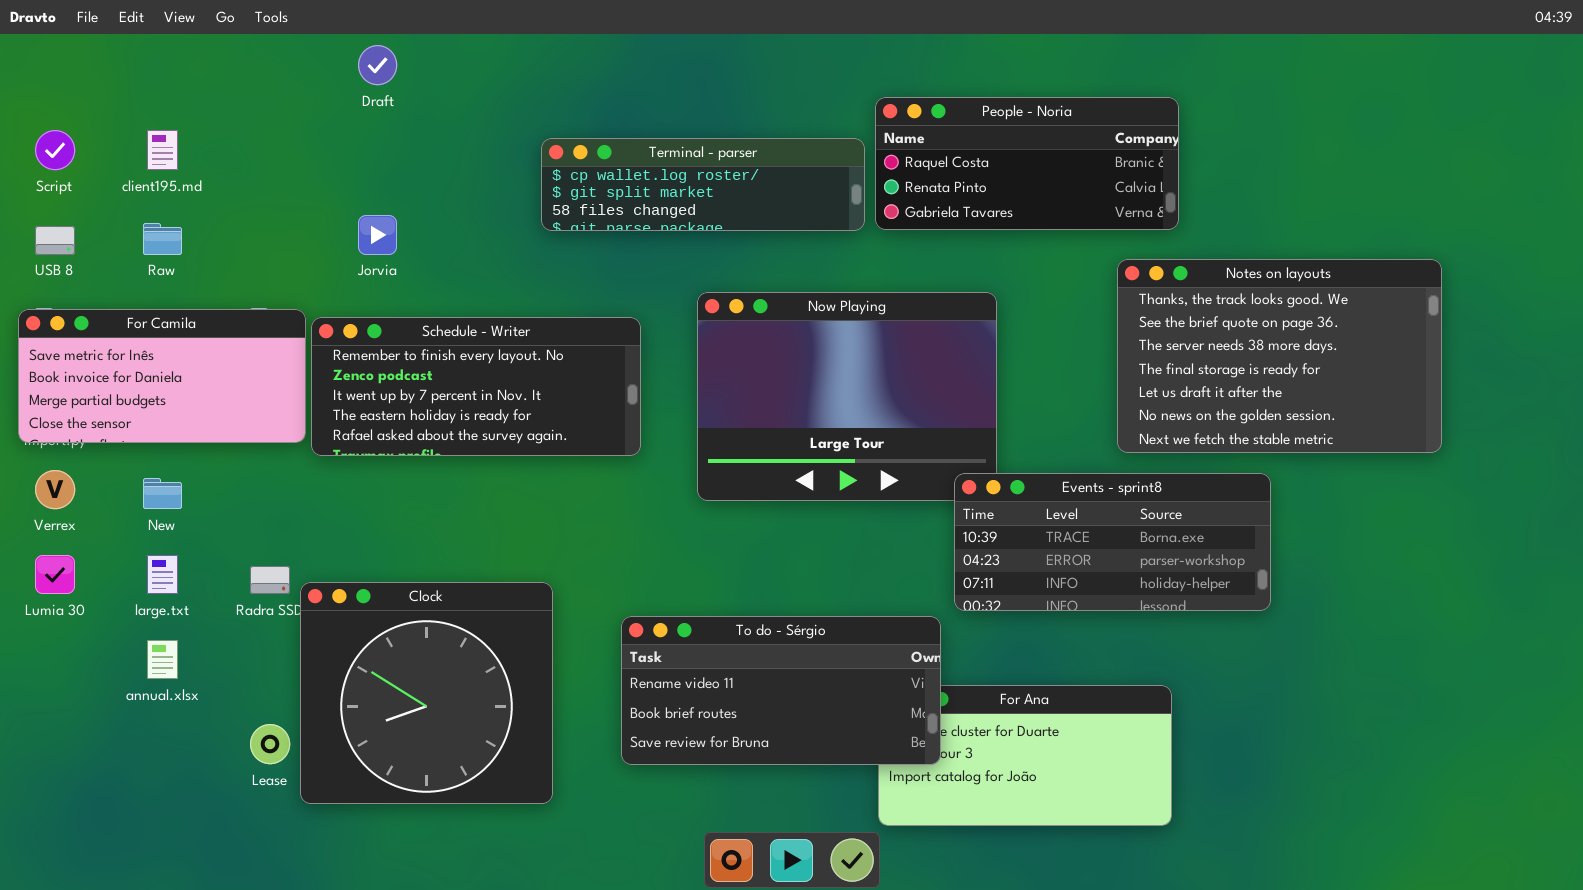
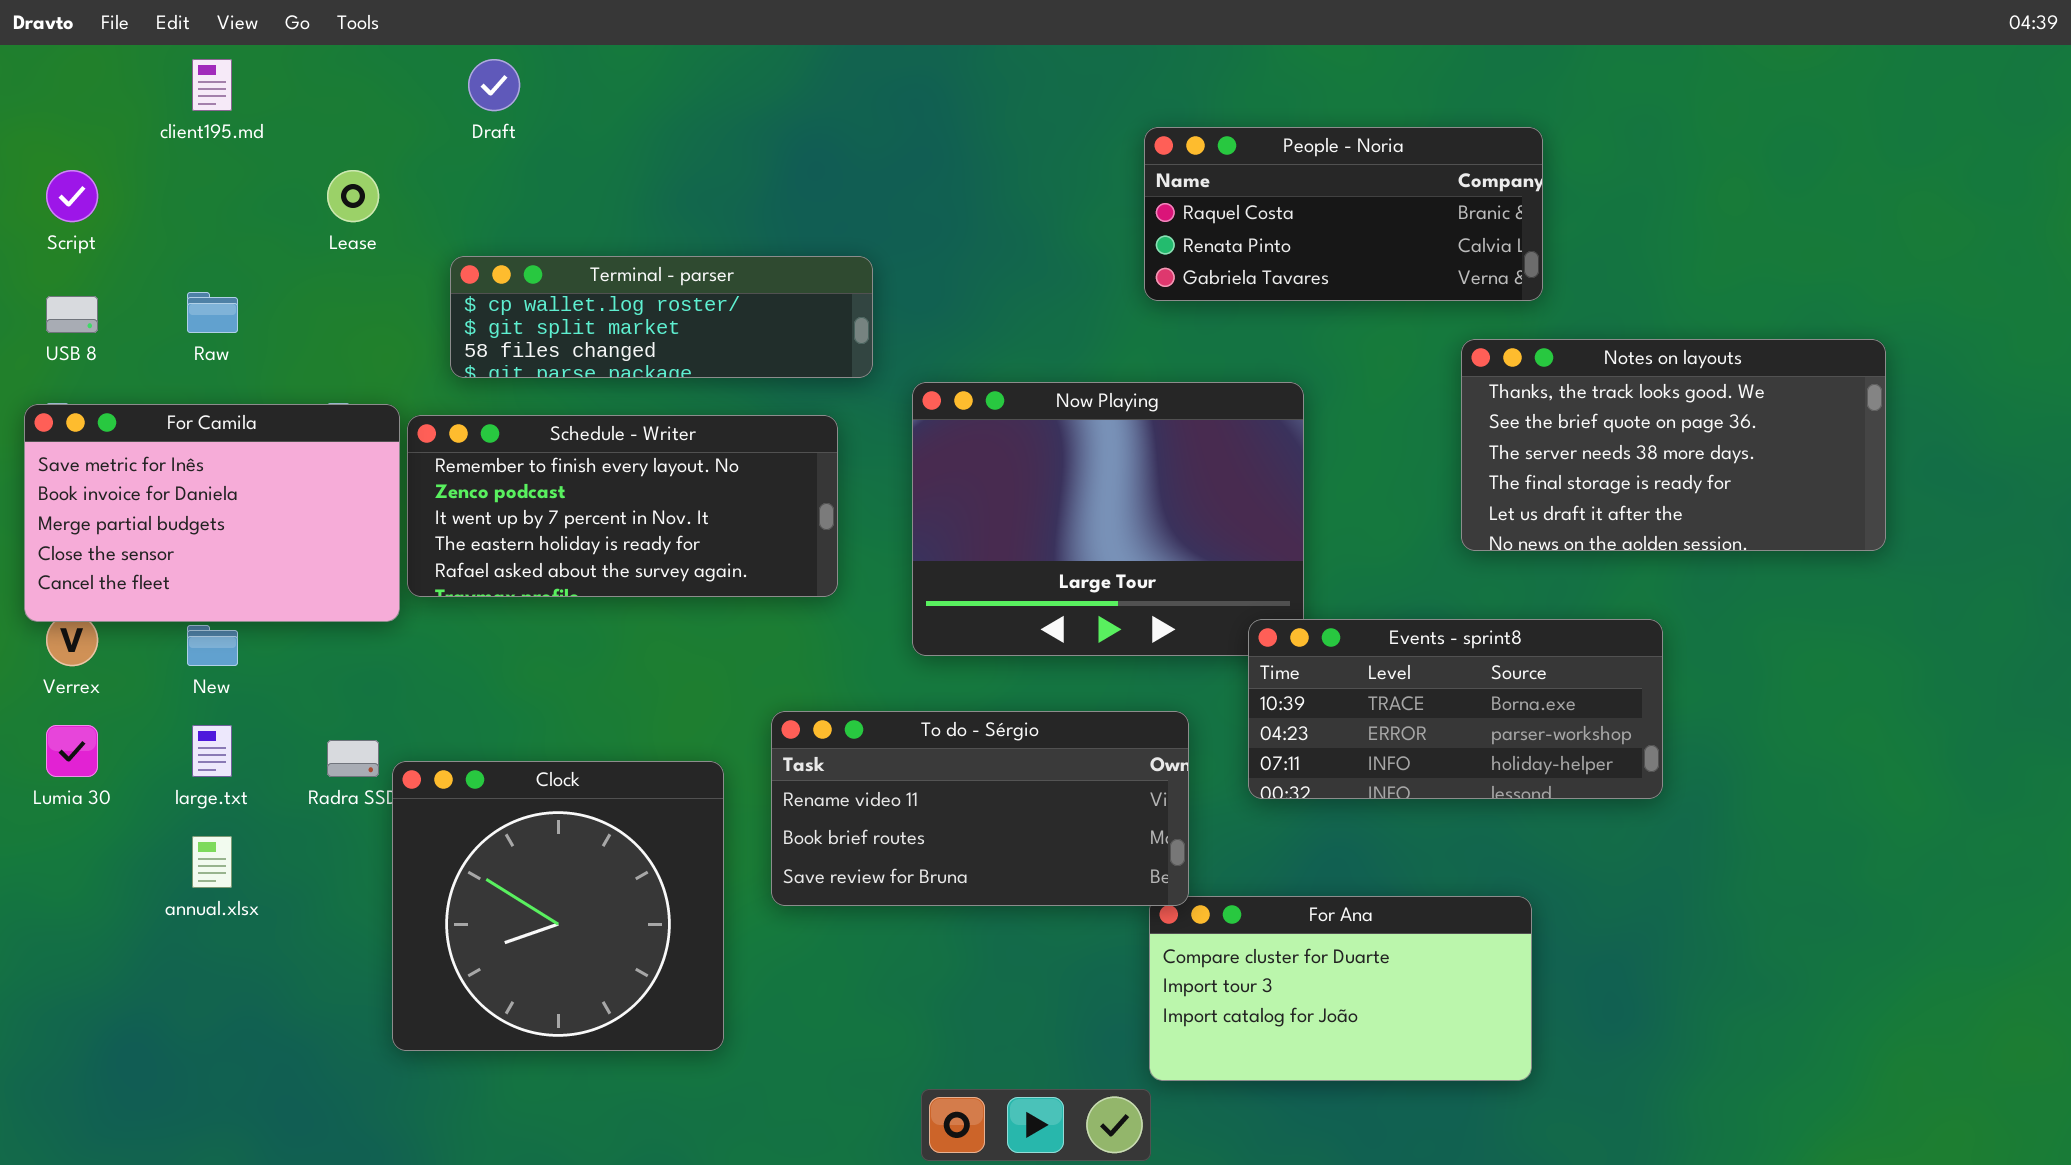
client195.md: [147,130,178,170] -> [192,59,232,111], moved
Terminal - parser: [541,138,865,231] -> [450,256,873,378], moved
Notes on layouts: [1117,259,1442,453] -> [1461,339,1886,551], resized
For Camila: [18,309,306,443] -> [24,404,400,622], resized
To do - Sérgio: [621,616,941,765] -> [771,711,1189,906], moved
Lease: [250,724,290,764] -> [327,170,379,222], moved

